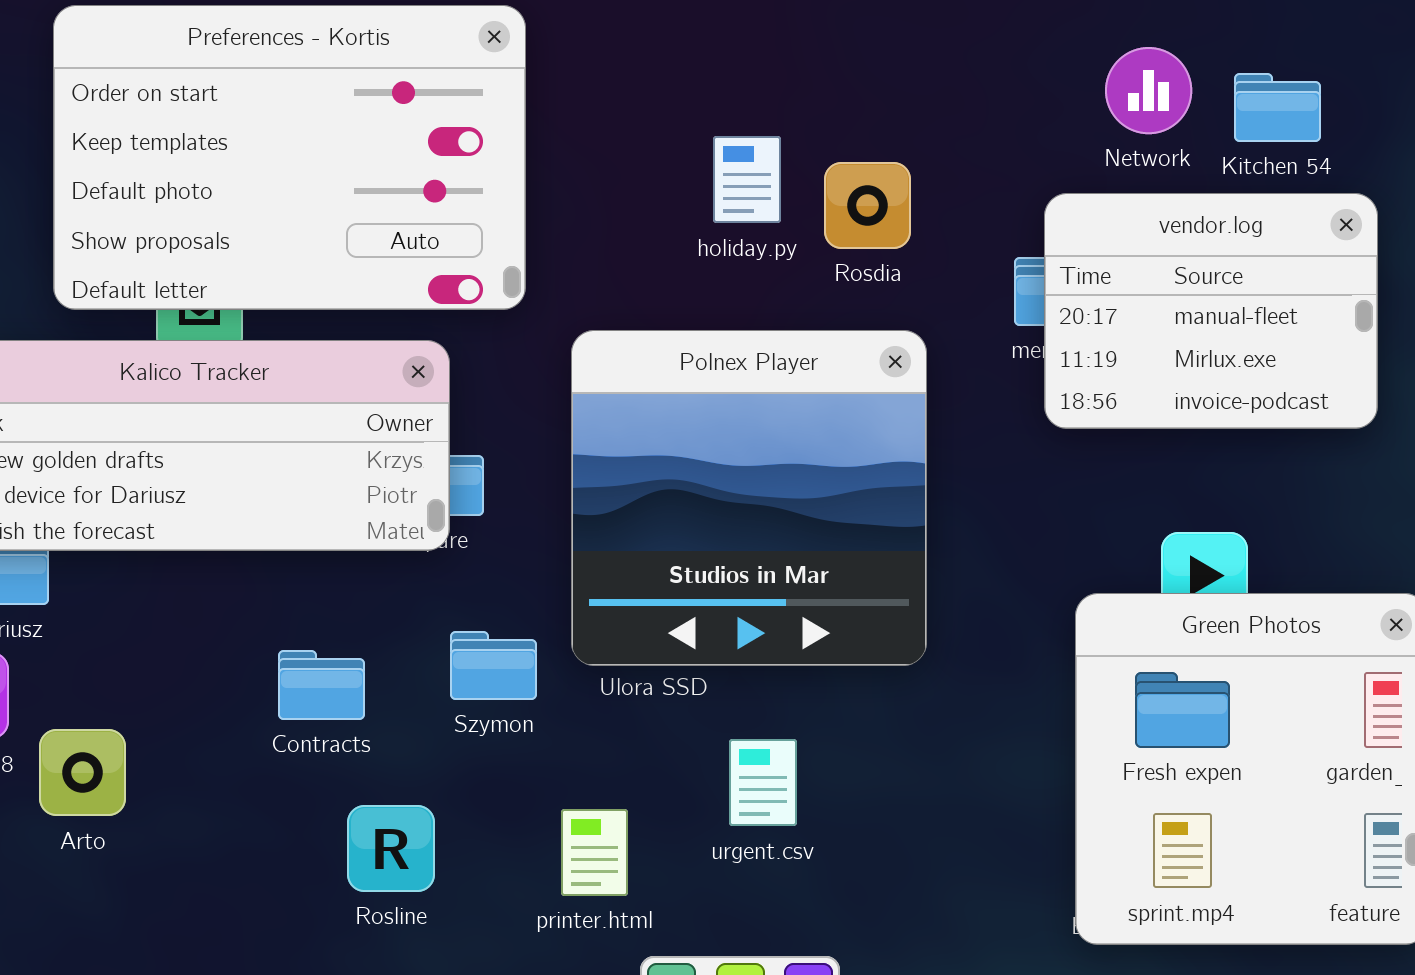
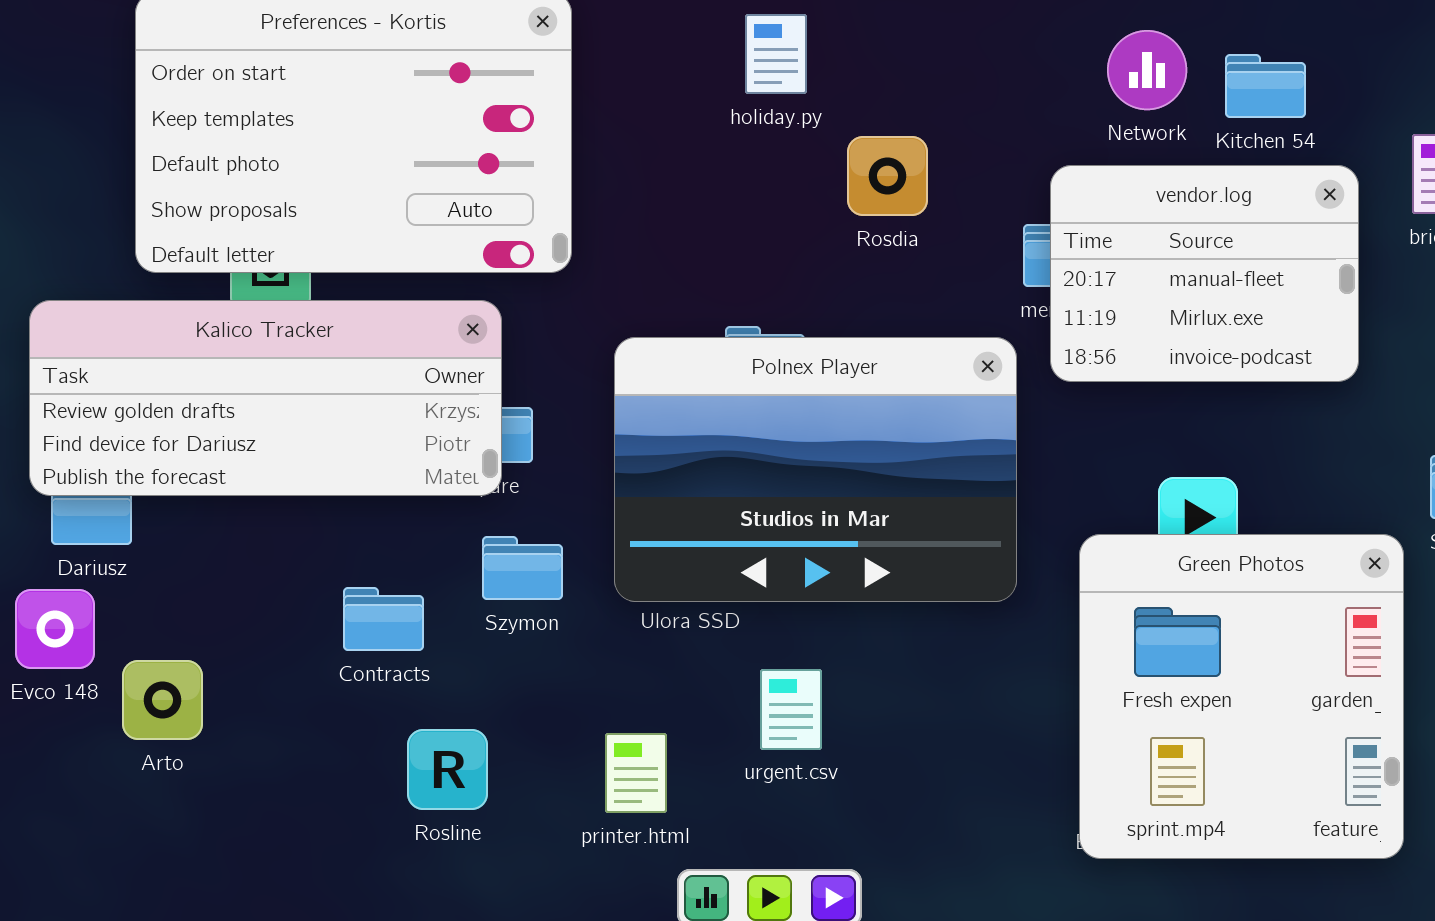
holiday.py: [713,136,781,223] -> [745,14,807,94], moved
Polnex Player: [571,330,927,666] -> [614,337,1017,602], resized
Szymon: [450,631,537,700] -> [482,536,563,600], moved

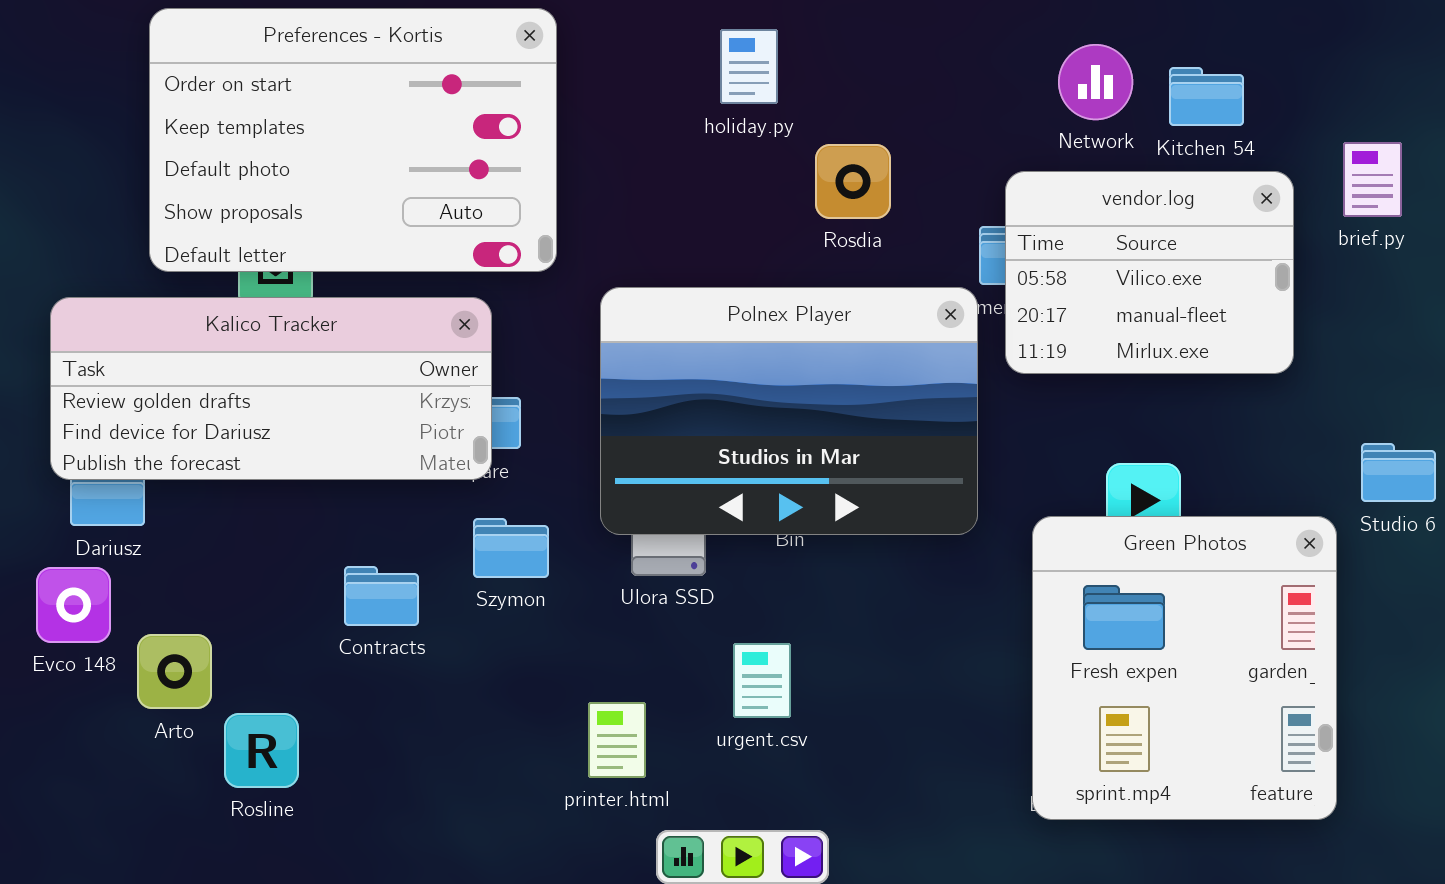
vendor.log: [1050,165,1359,382] -> [1005,171,1294,374], scrolled up 1 row
Polnex Player: [614,337,1017,602] -> [600,287,978,535], moved
Rosline: [407,729,488,810] -> [224,713,299,788], moved

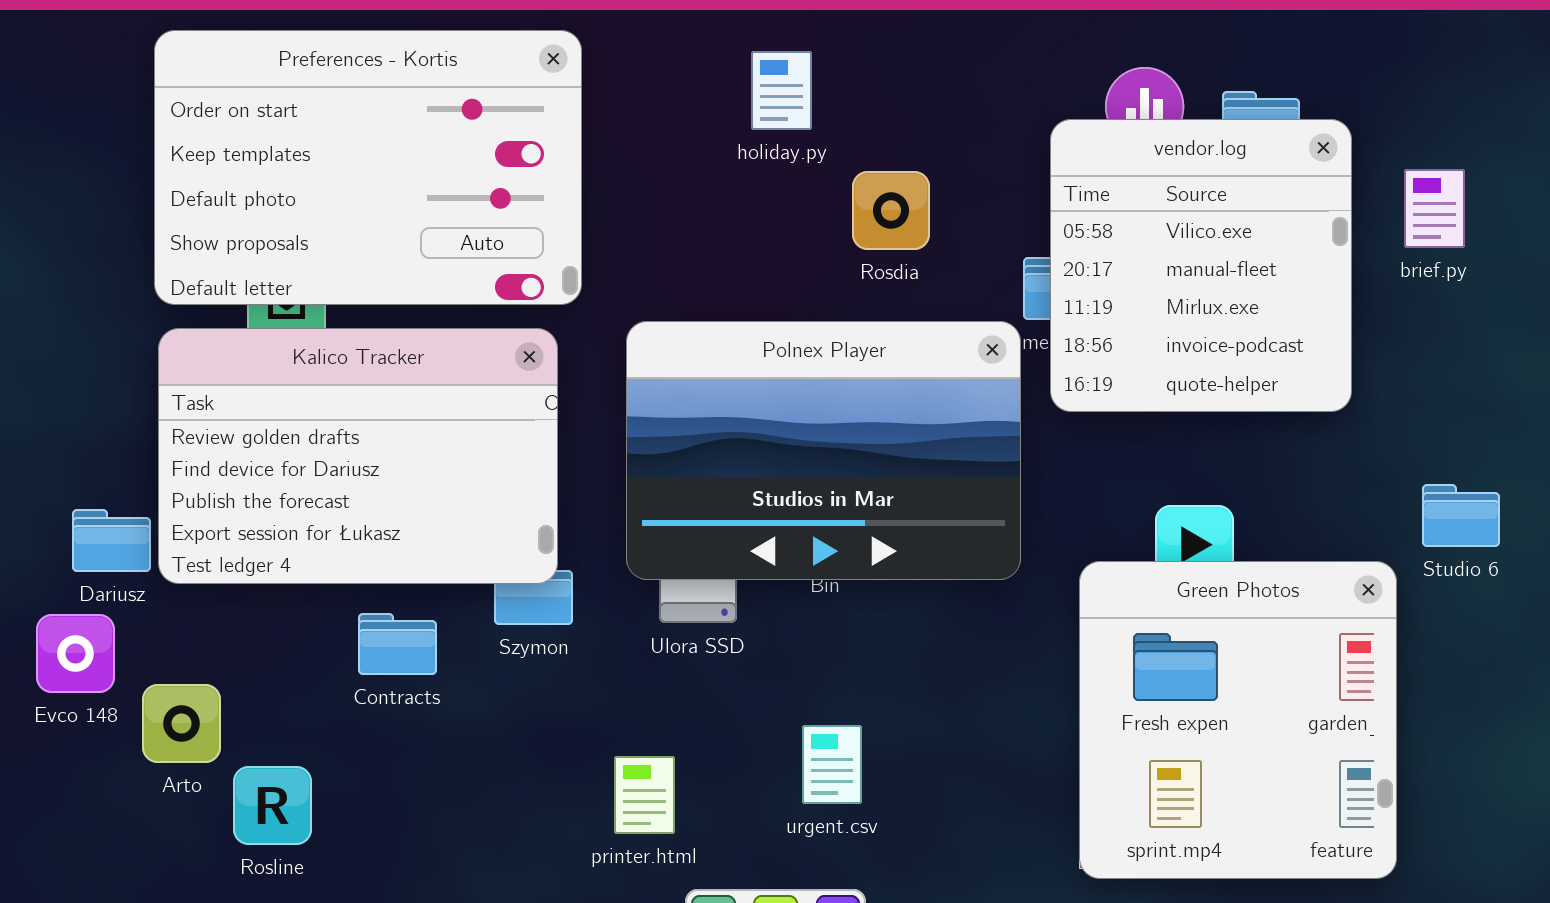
vendor.log: [1005,171,1294,374] -> [1050,119,1352,412], resized
Kalico Tracker: [50,297,492,480] -> [158,328,558,584], moved, resized
urgent.csv: [733,643,791,718] -> [802,725,862,804], moved

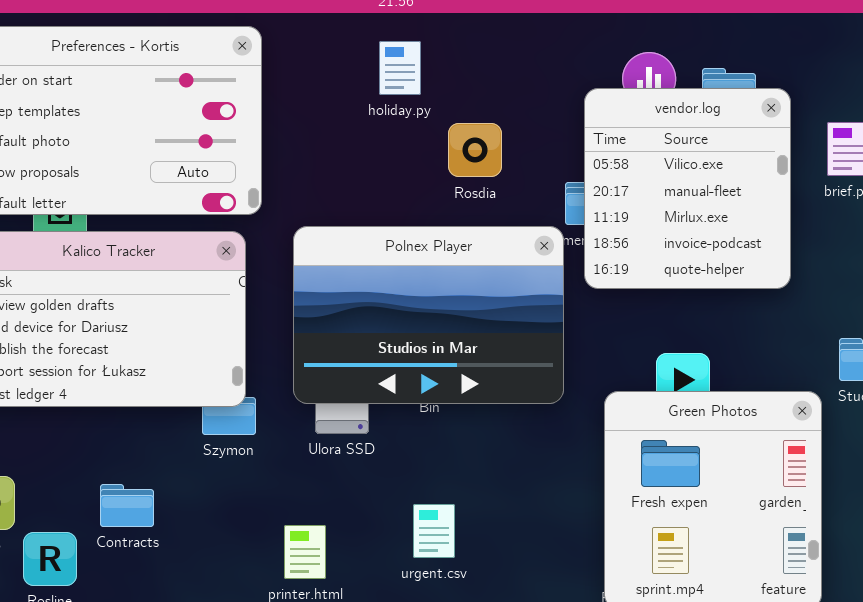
Contracts: [358,613,437,675] -> [100,484,154,527], moved

